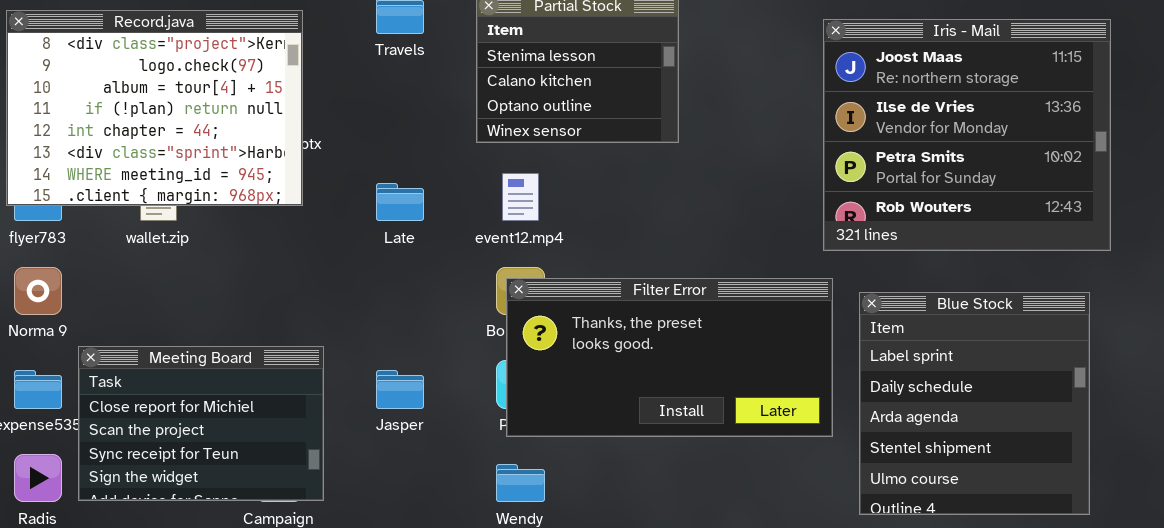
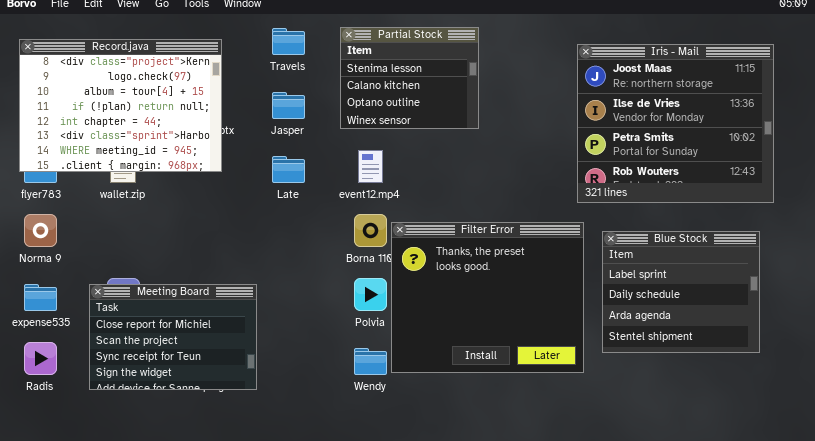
Filter Error: [506,278,833,437] -> [391,222,584,373], resized
Blue Stock: [859,292,1090,515] -> [602,231,760,353], resized
Meeting Board: [78,346,324,501] -> [89,284,257,390], moved
Jasper: [376,370,424,409] -> [272,92,305,119], moved

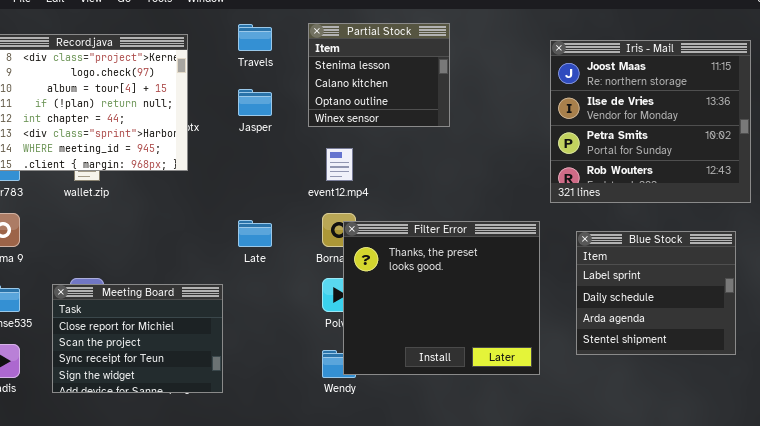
Late: [272,156,305,183] -> [238,220,272,247], moved
Filter Error: [391,222,584,373] -> [343,221,540,375], moved

